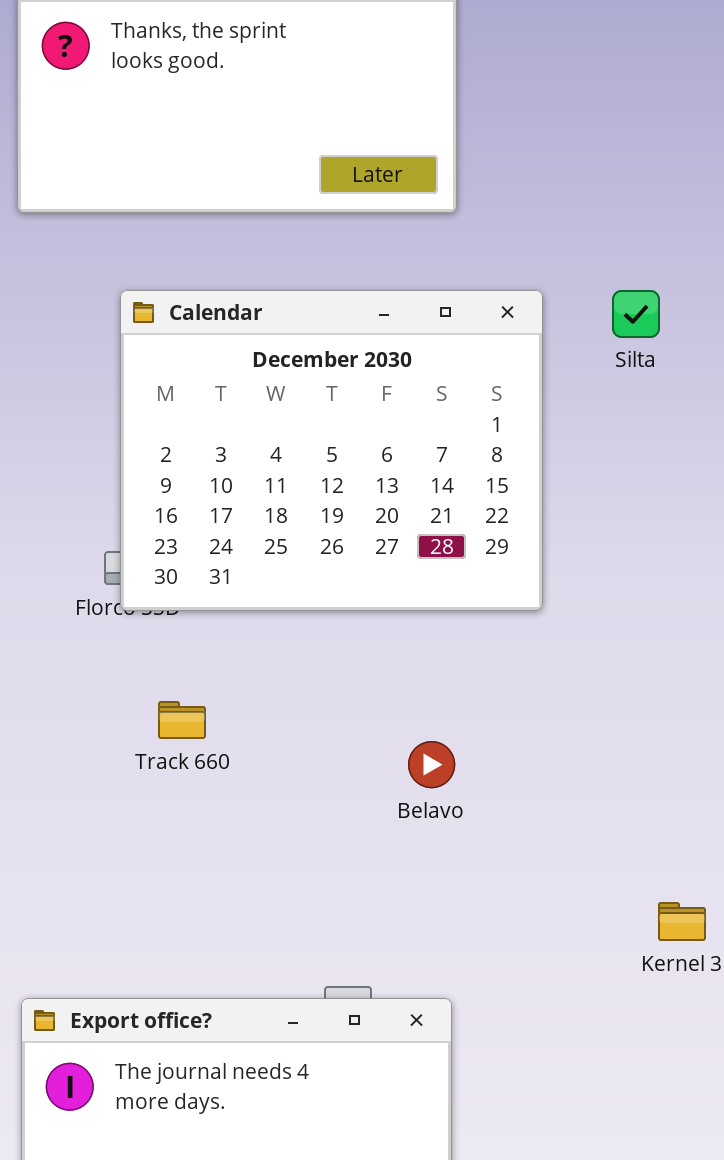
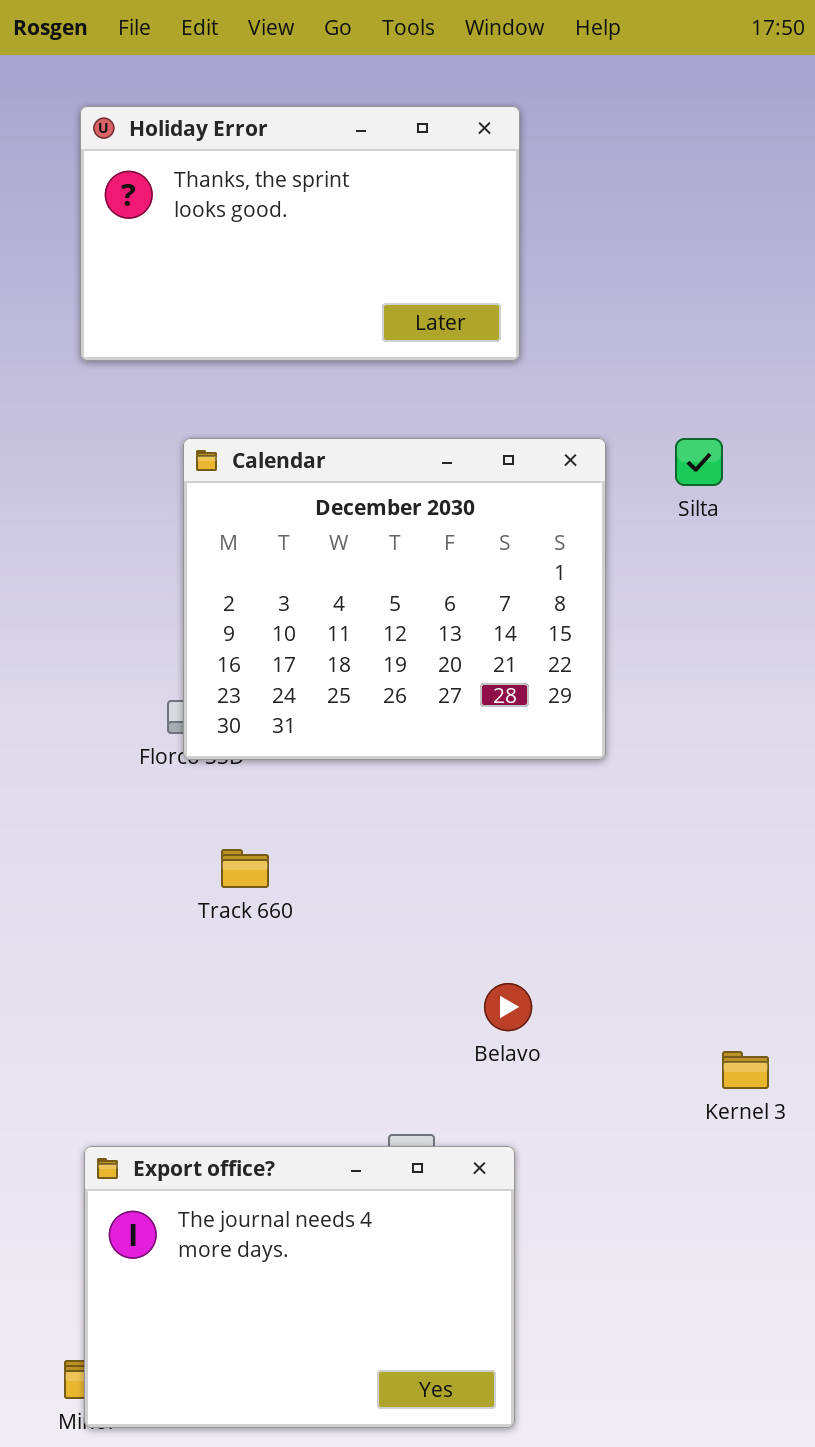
Belavo: [408,741,455,788] -> [484,983,532,1031], moved

